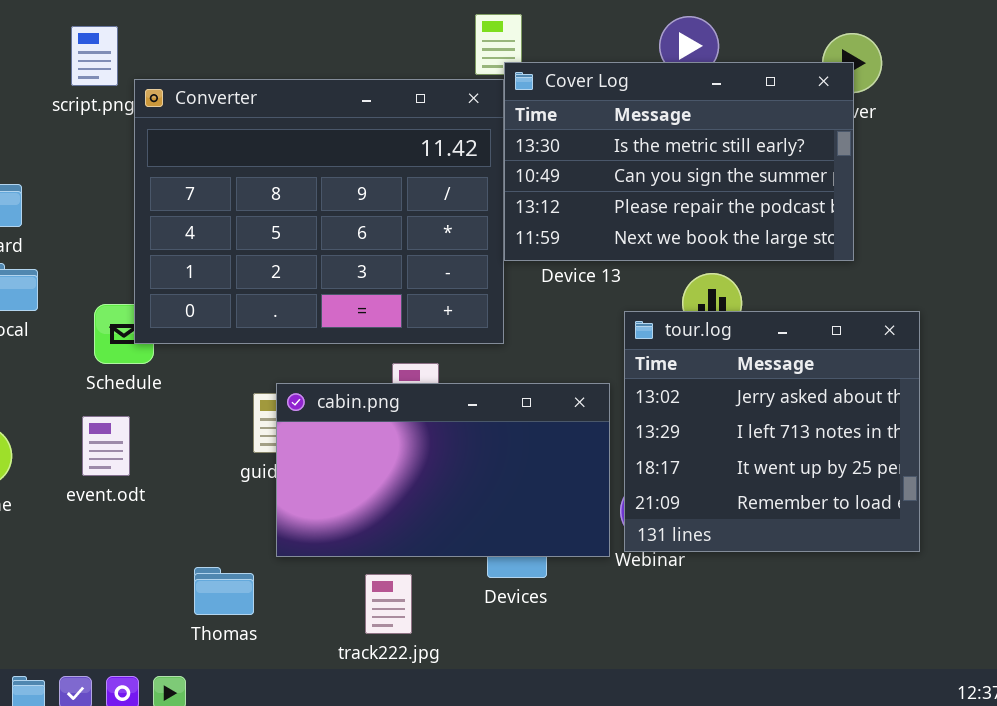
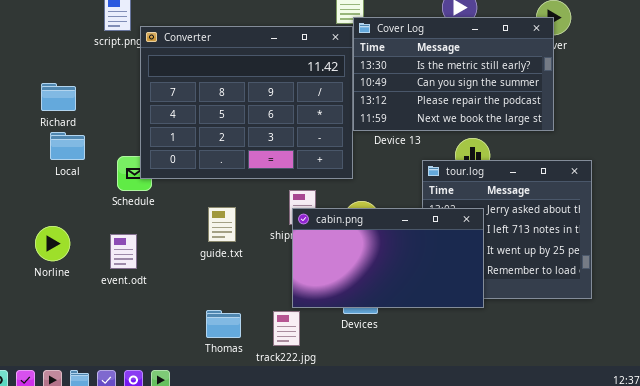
cabin.png: [276,383,610,557] -> [292,208,484,308], moved
event.odt: [82,416,130,476] -> [110,234,137,269], moved
Thomas: [194,567,254,615] -> [206,310,241,338], moved

